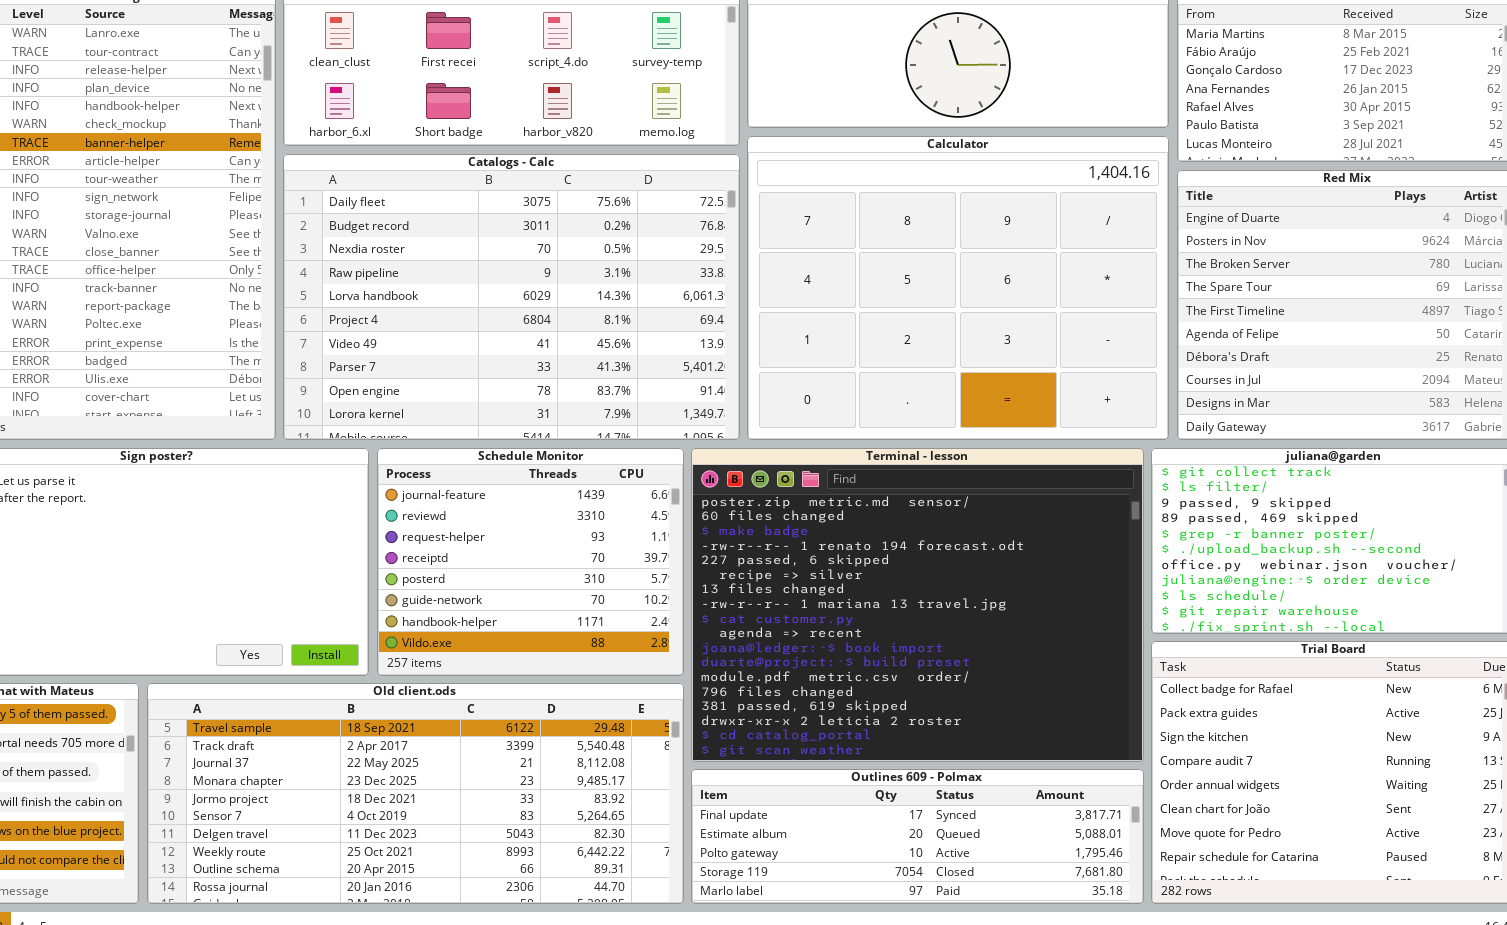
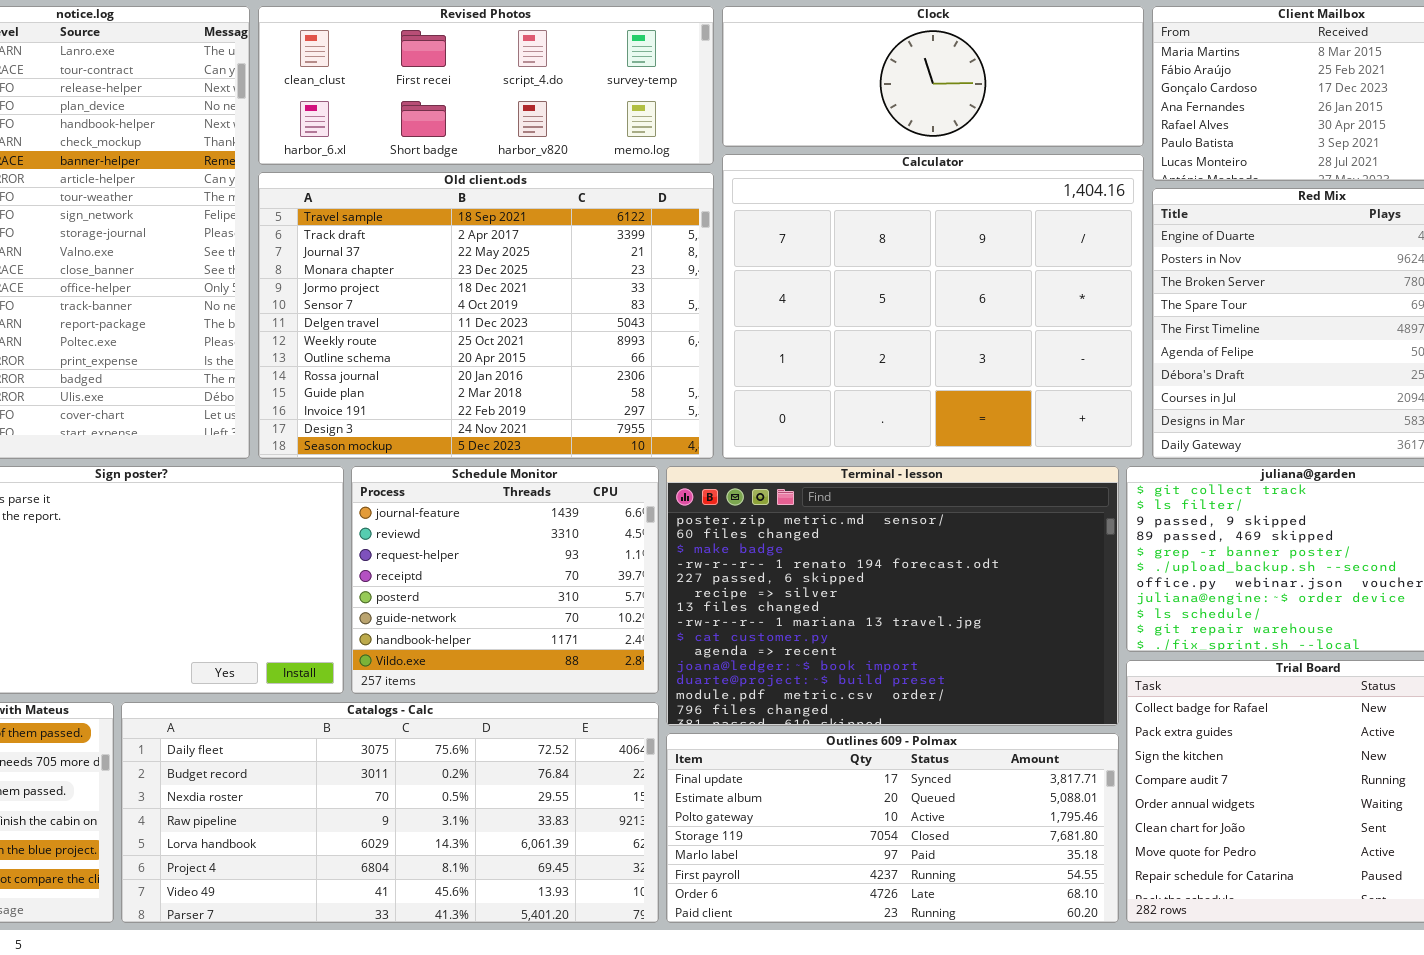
Catalogs - Calc: [283,154,740,440] -> [121,702,659,923], moved, resized
Terminal - lesson: [691,448,1144,762] -> [666,466,1119,726], resized
Old client.ods: [147,683,684,904] -> [258,172,714,459], moved, resized
Outlines 609 - Polmax: [691,769,1144,904] -> [666,733,1119,923], resized

